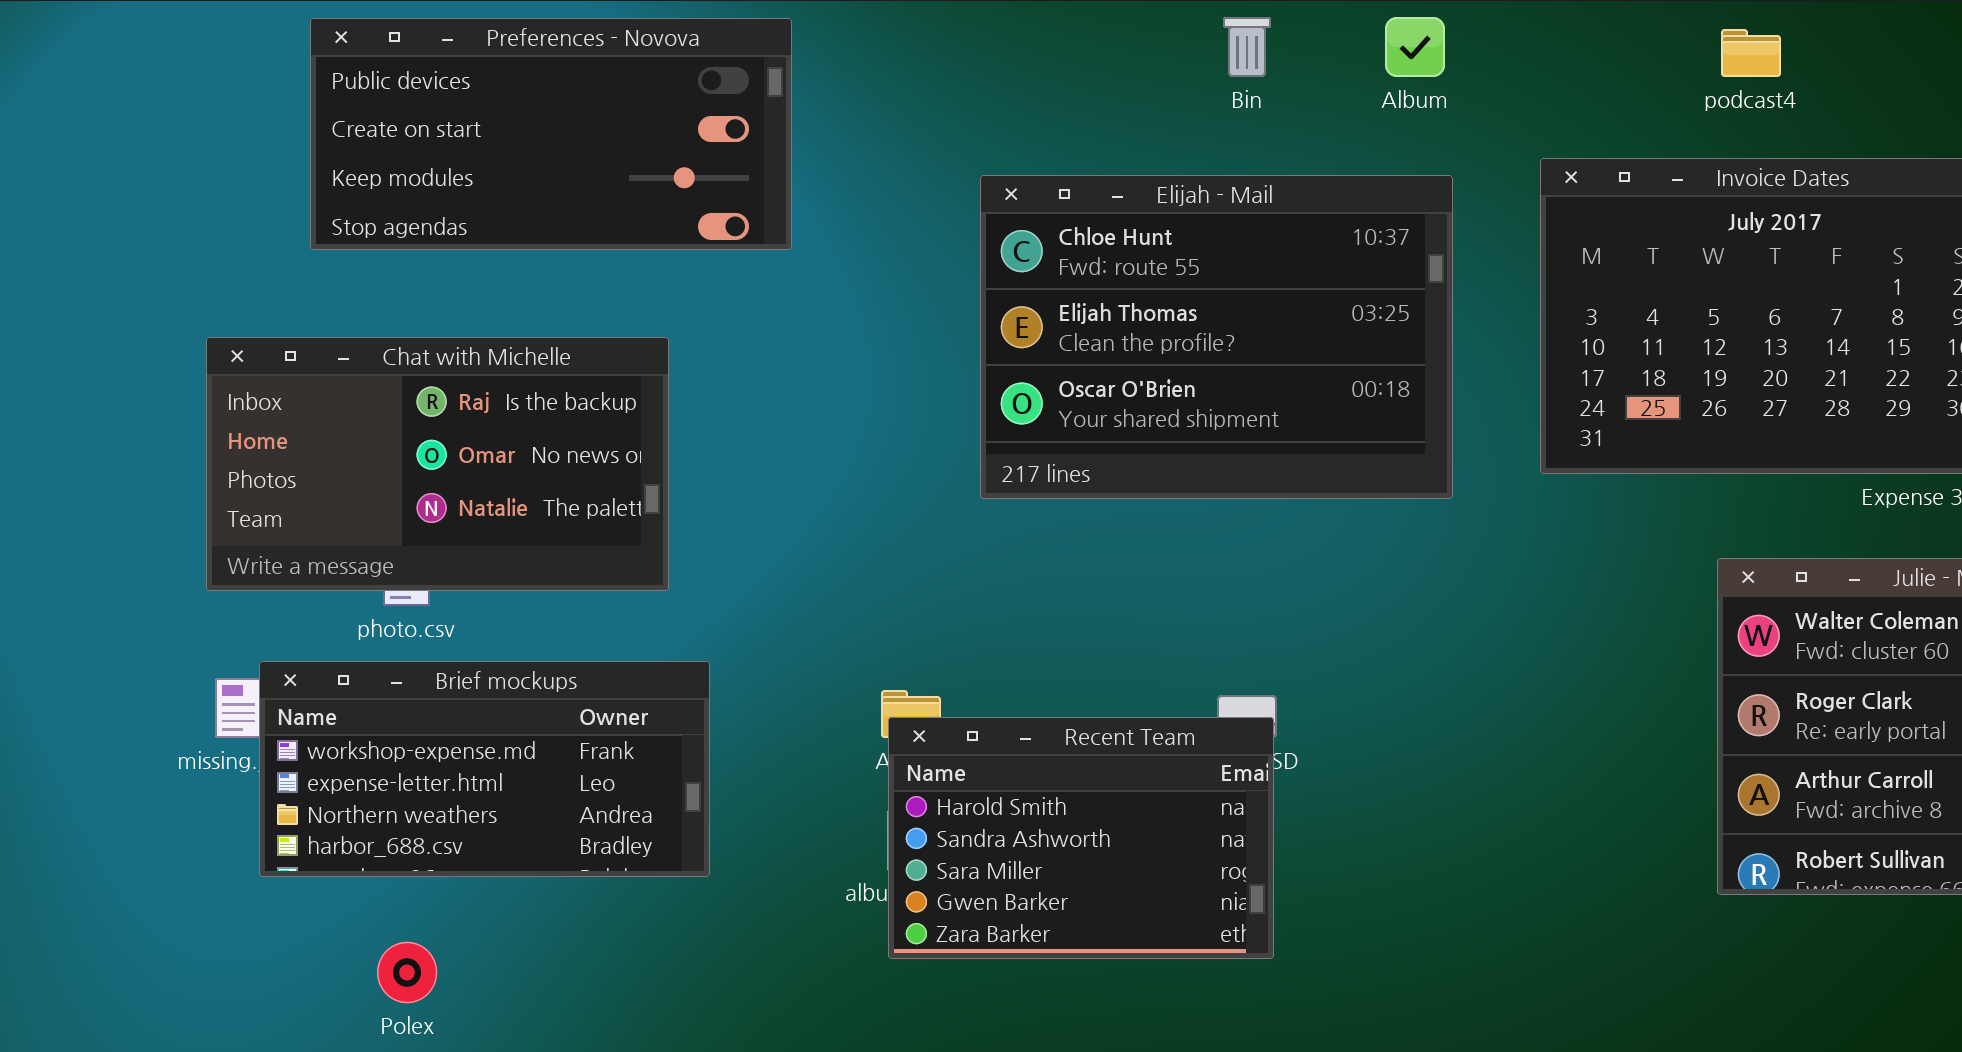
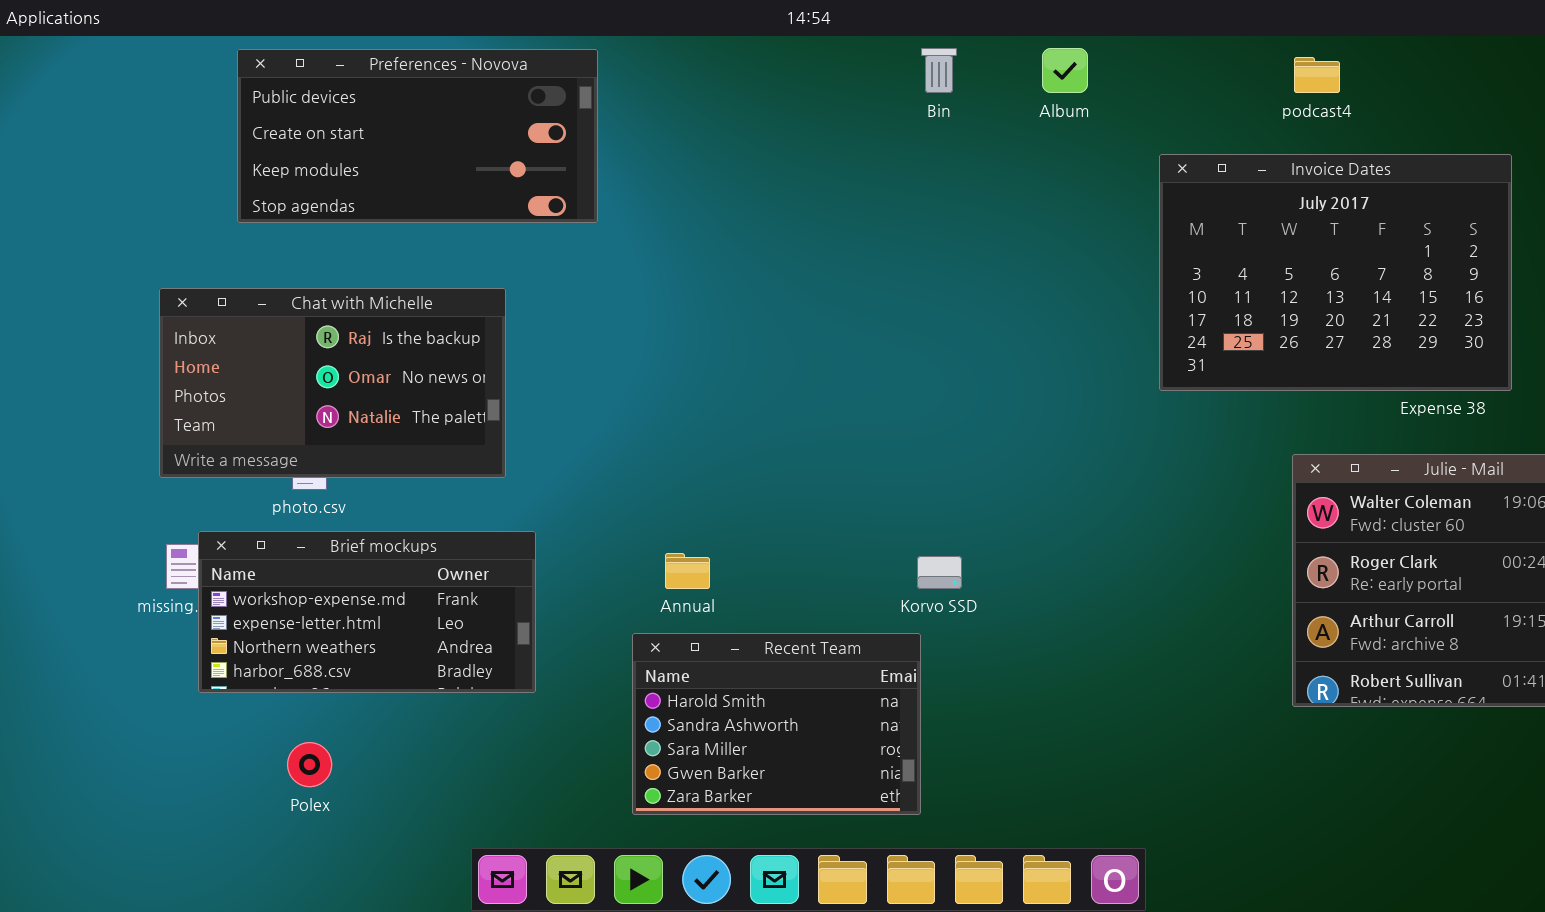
Elijah - Mail: [980,175,1453,499] -> none, closed
Recent Team: [888,717,1274,959] -> [632,633,921,815], moved

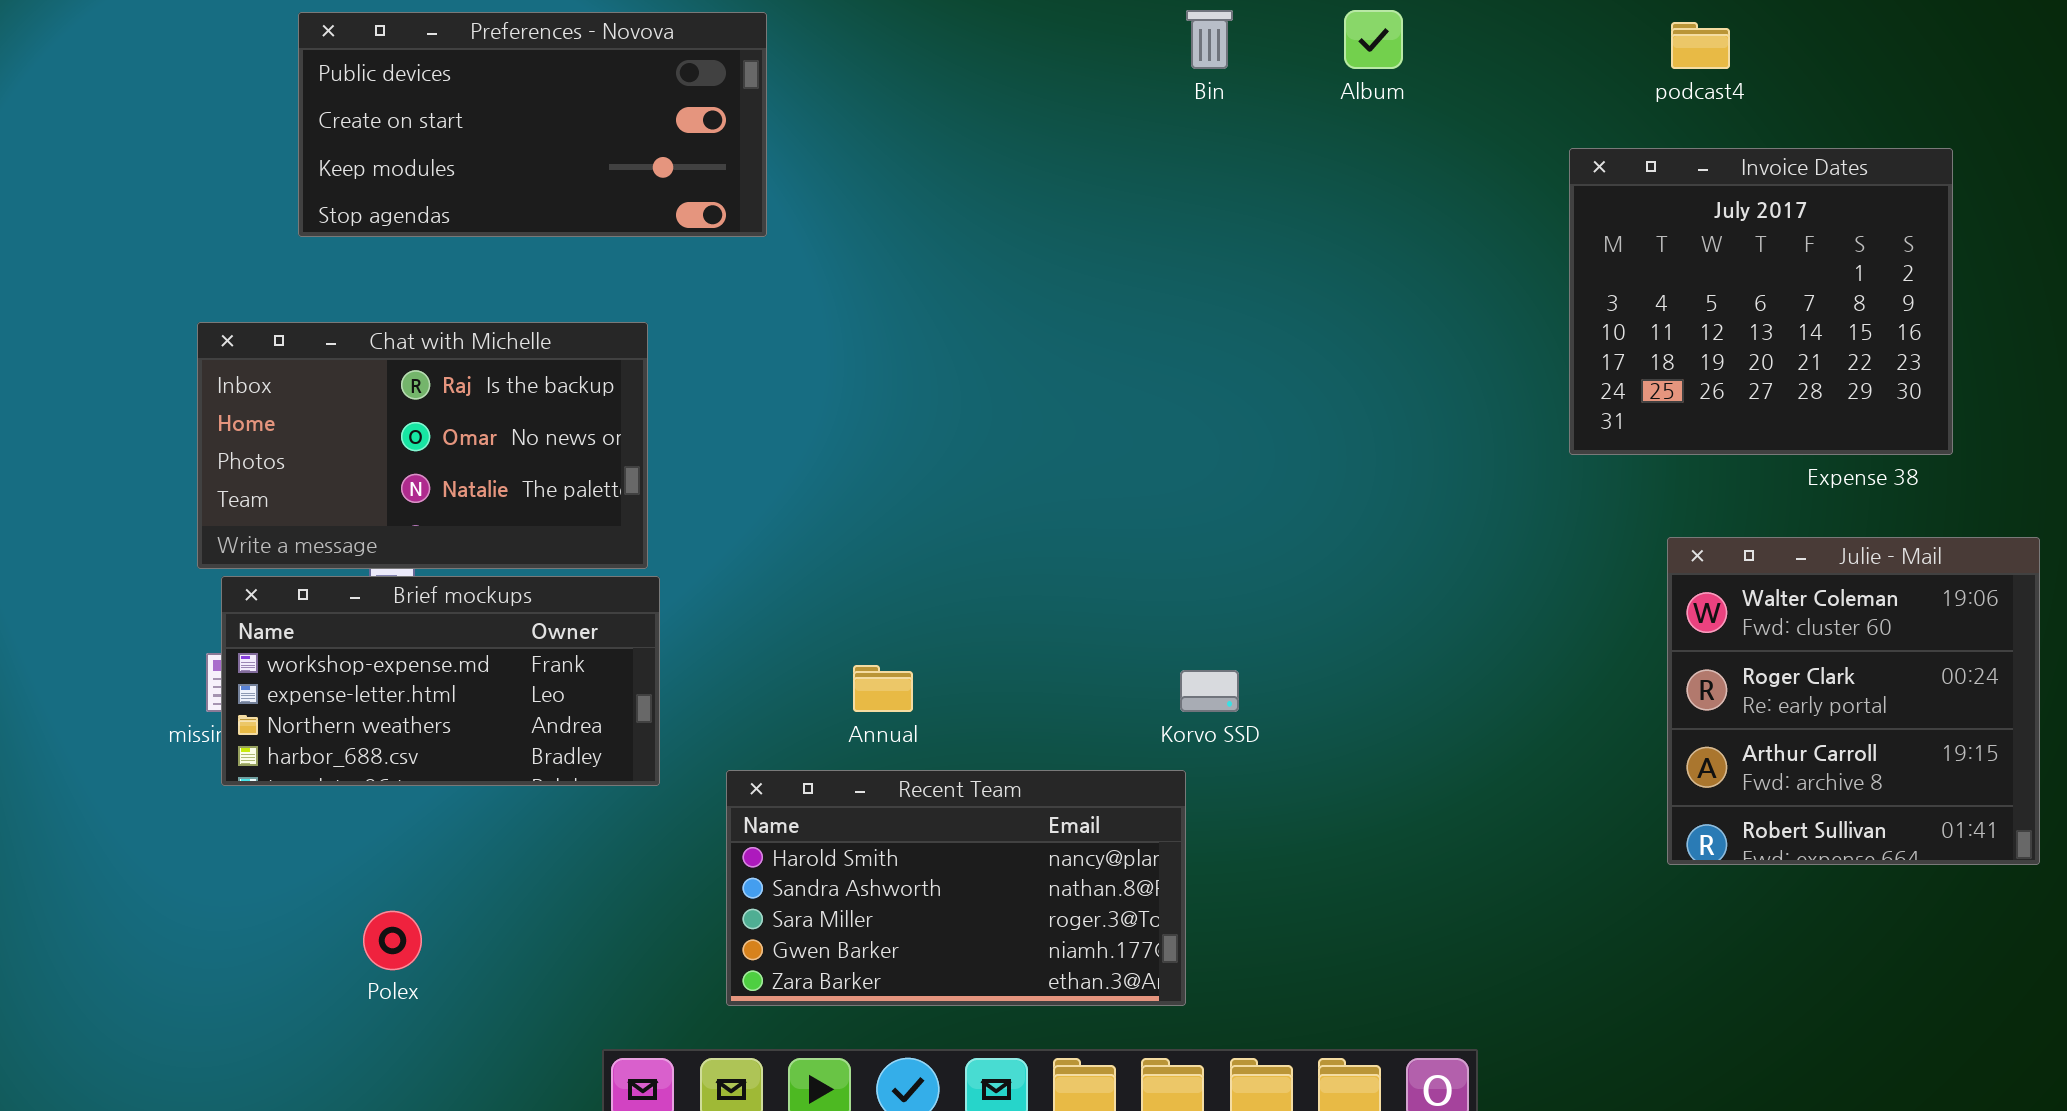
Invoice Dates: [1159,154,1512,391] -> [1569,148,1953,455], resized
Brief mockups: [198,531,536,693] -> [221,576,660,786], moved
Recent Team: [632,633,921,815] -> [726,770,1186,1006], resized

